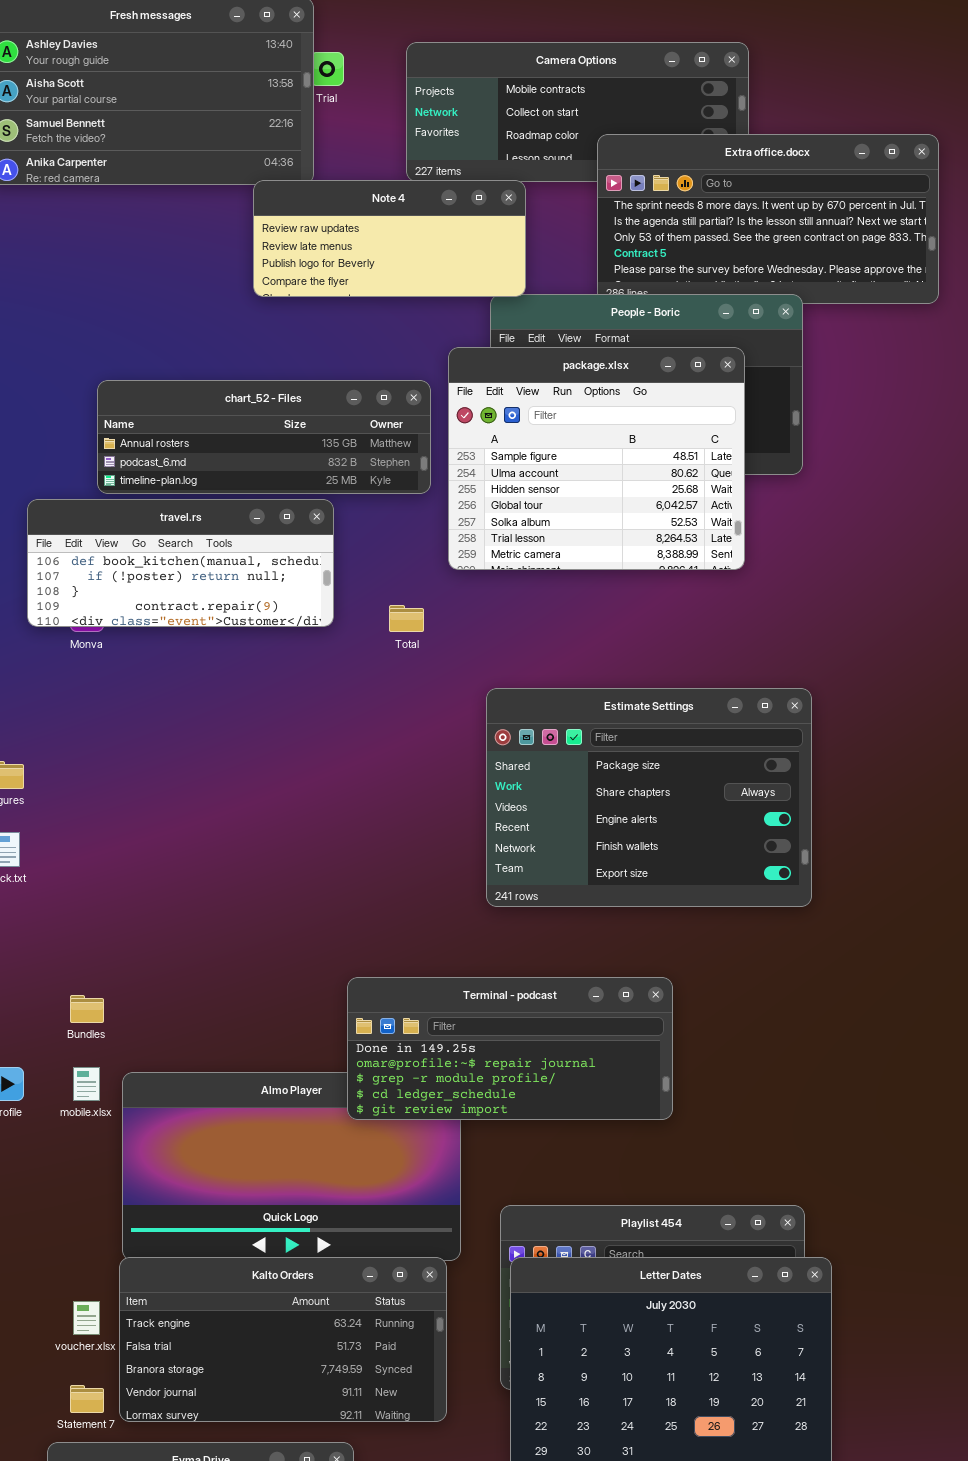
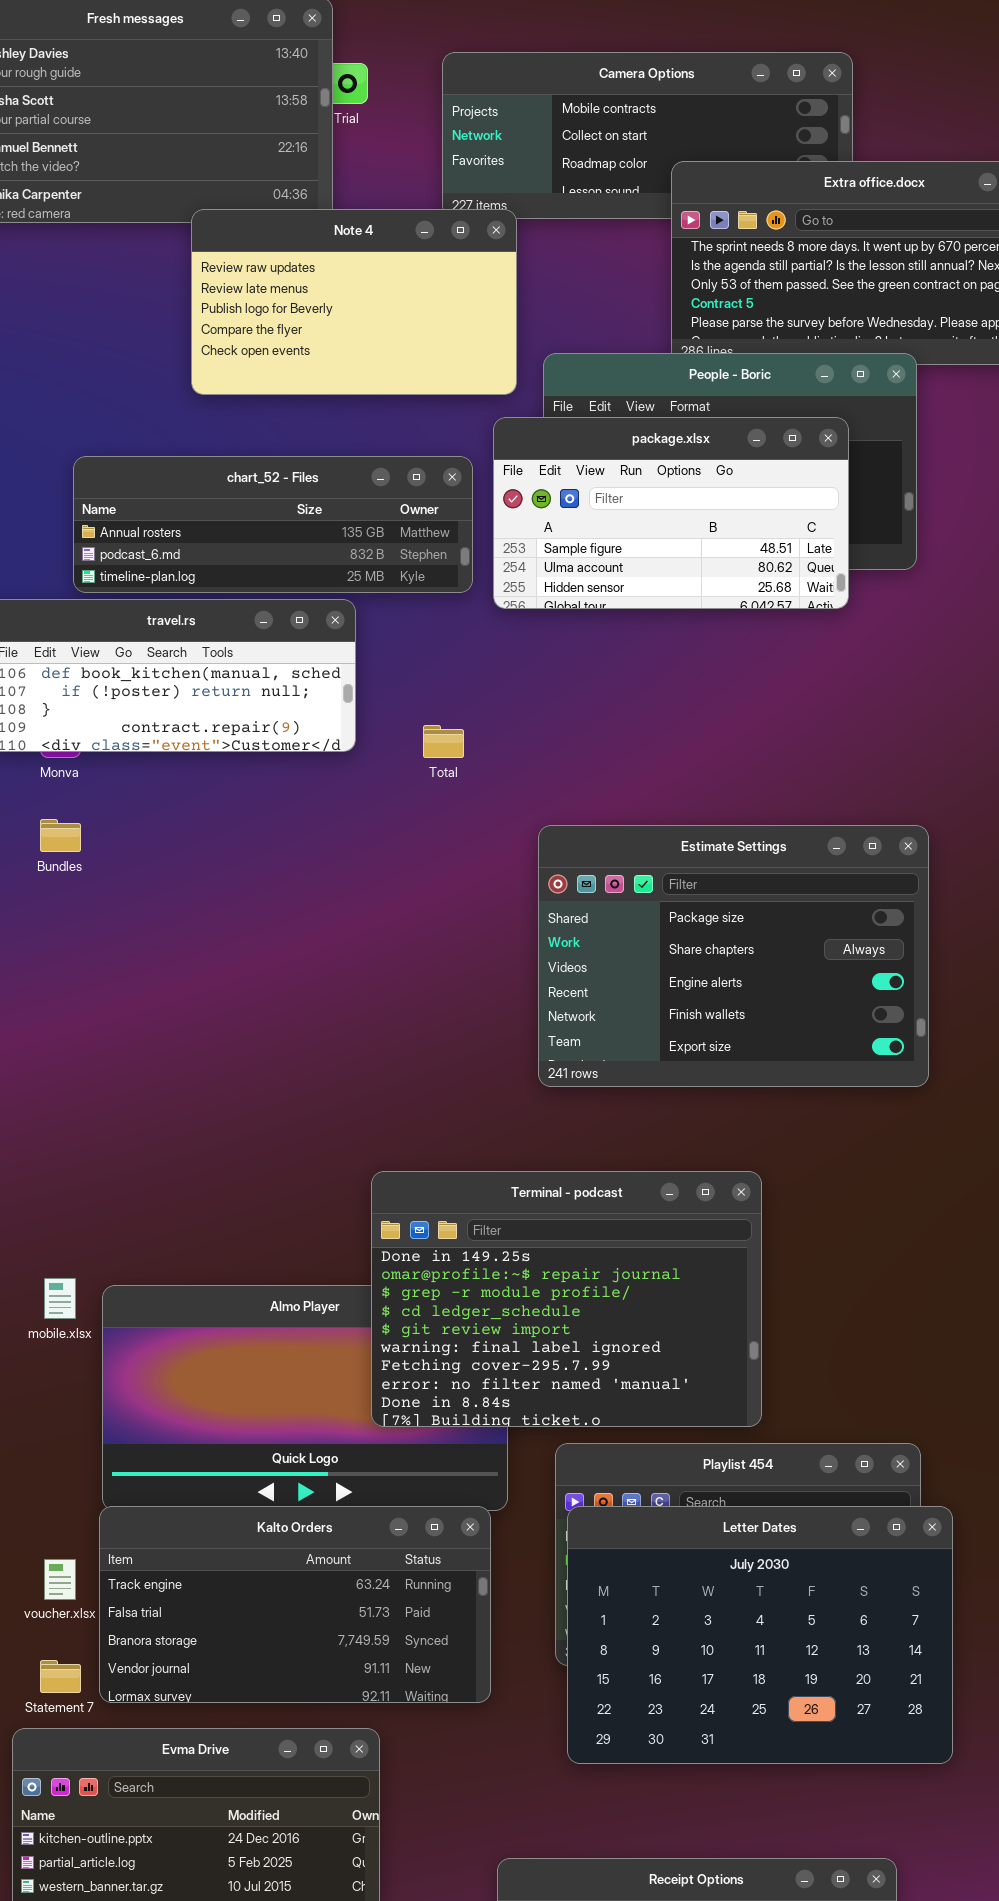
Note 4: [253,180,526,297] -> [191,209,517,395], moved, resized
package.xlsx: [448,347,745,570] -> [493,417,849,609], resized
Terminal - podcast: [347,977,673,1120] -> [371,1171,762,1427], resized
Bundles: [70,995,104,1023] -> [40,819,81,852], moved

